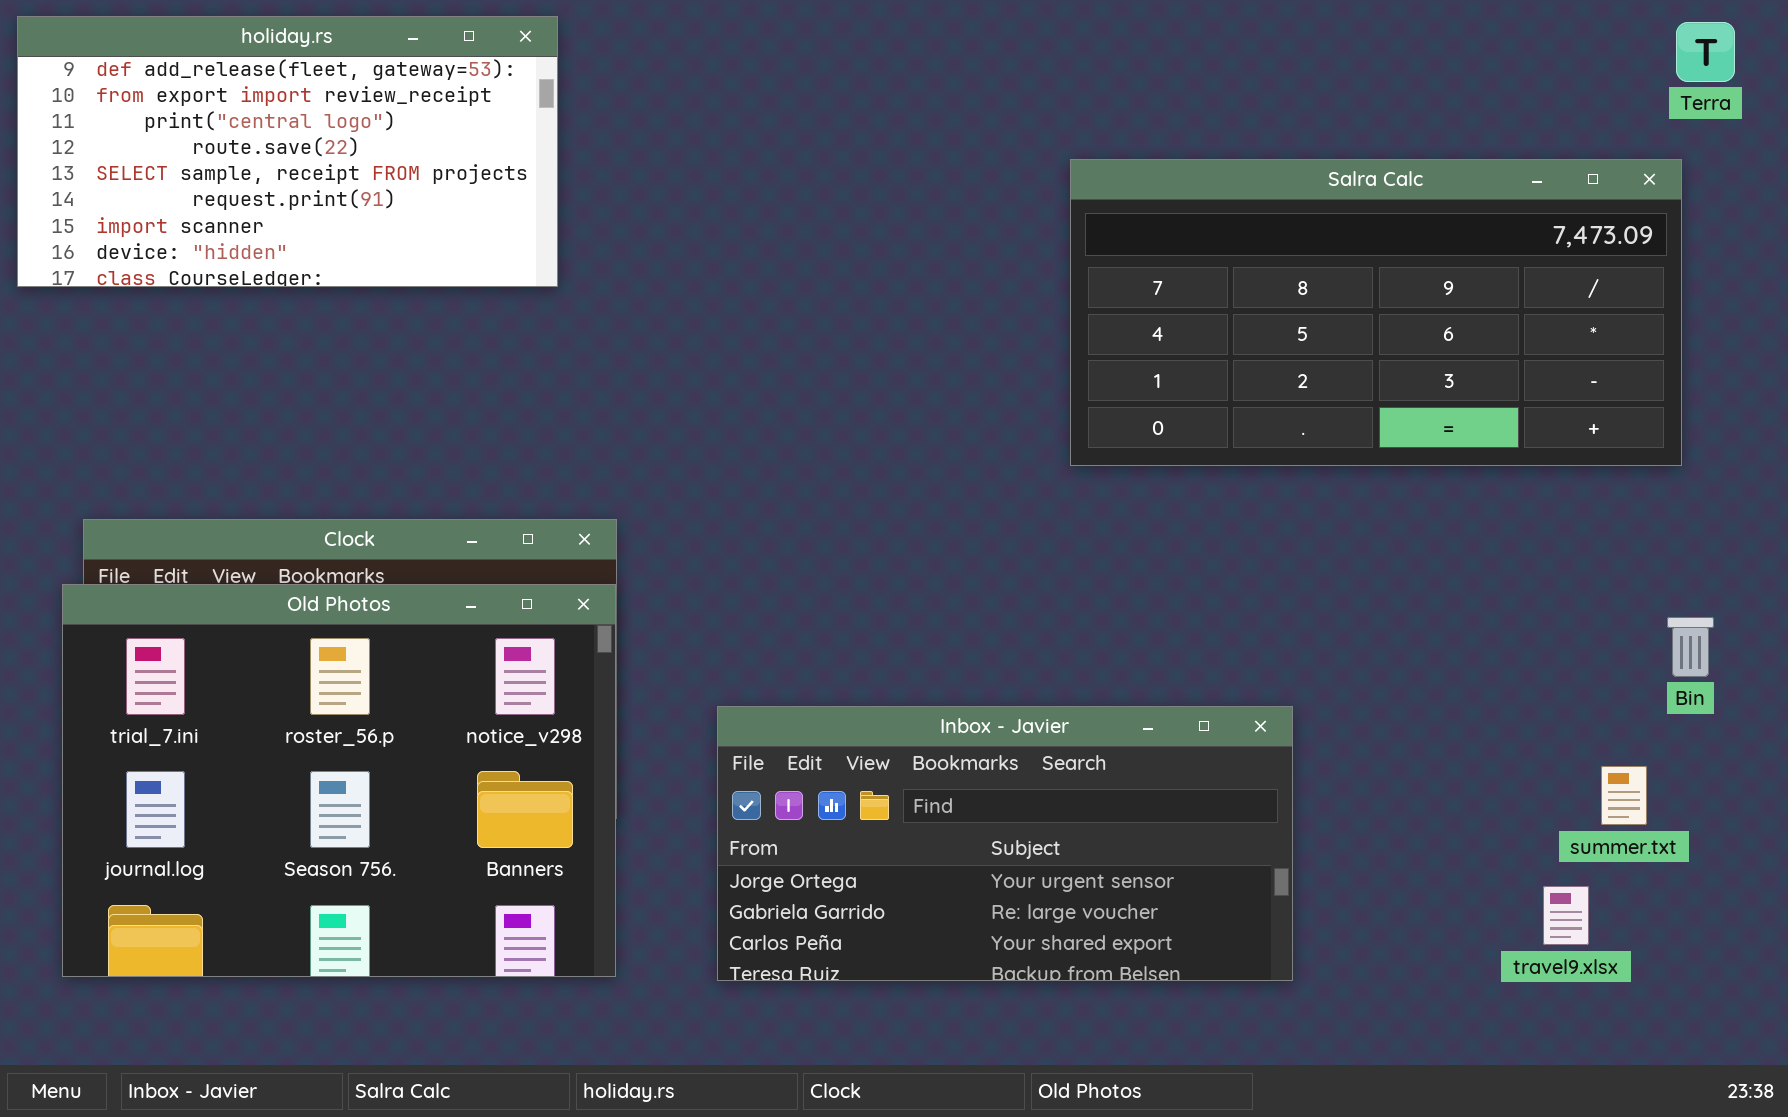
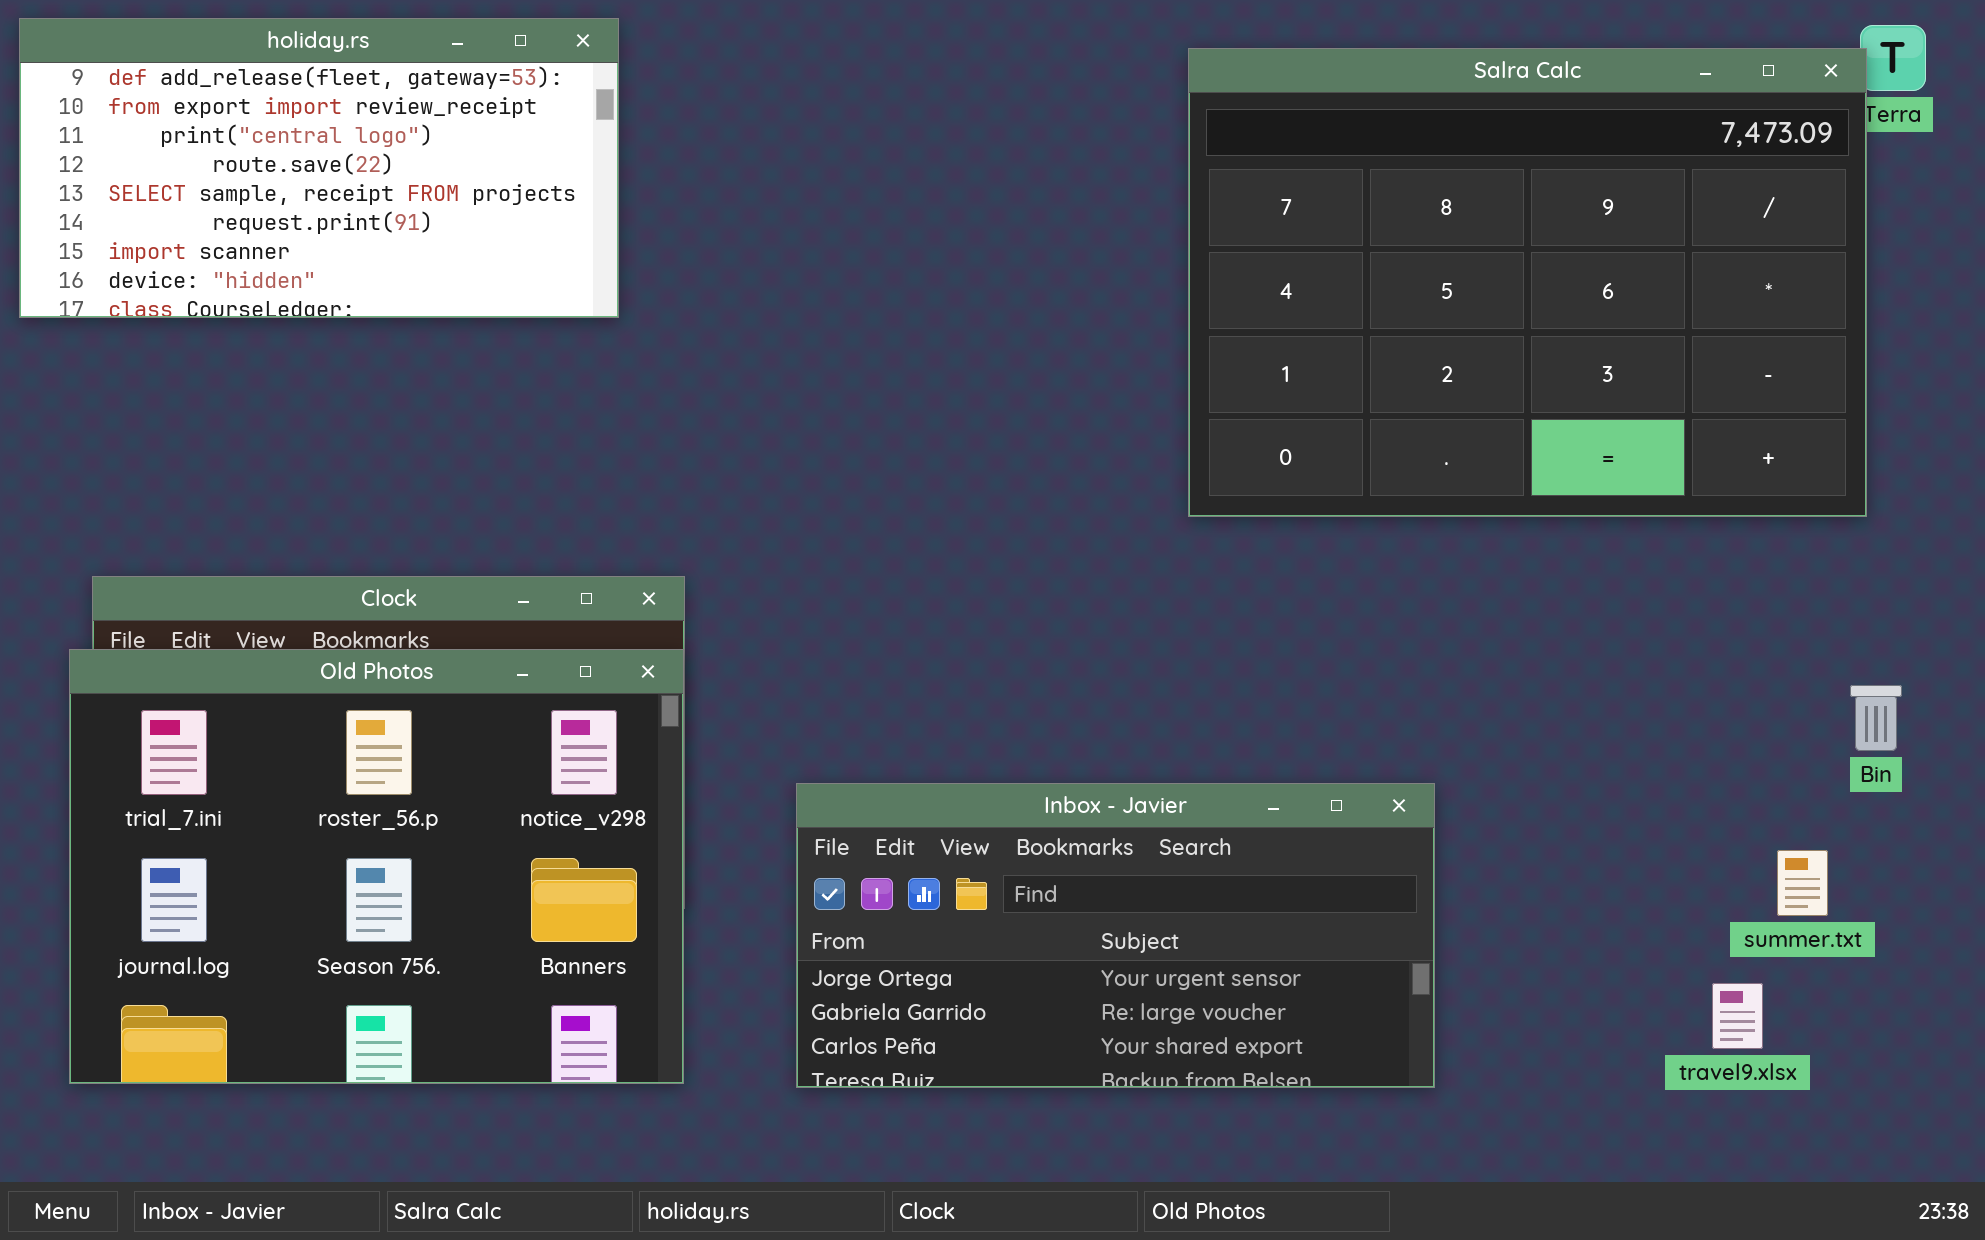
Salra Calc: [1070,159,1682,466] -> [1188,48,1867,517], resized

